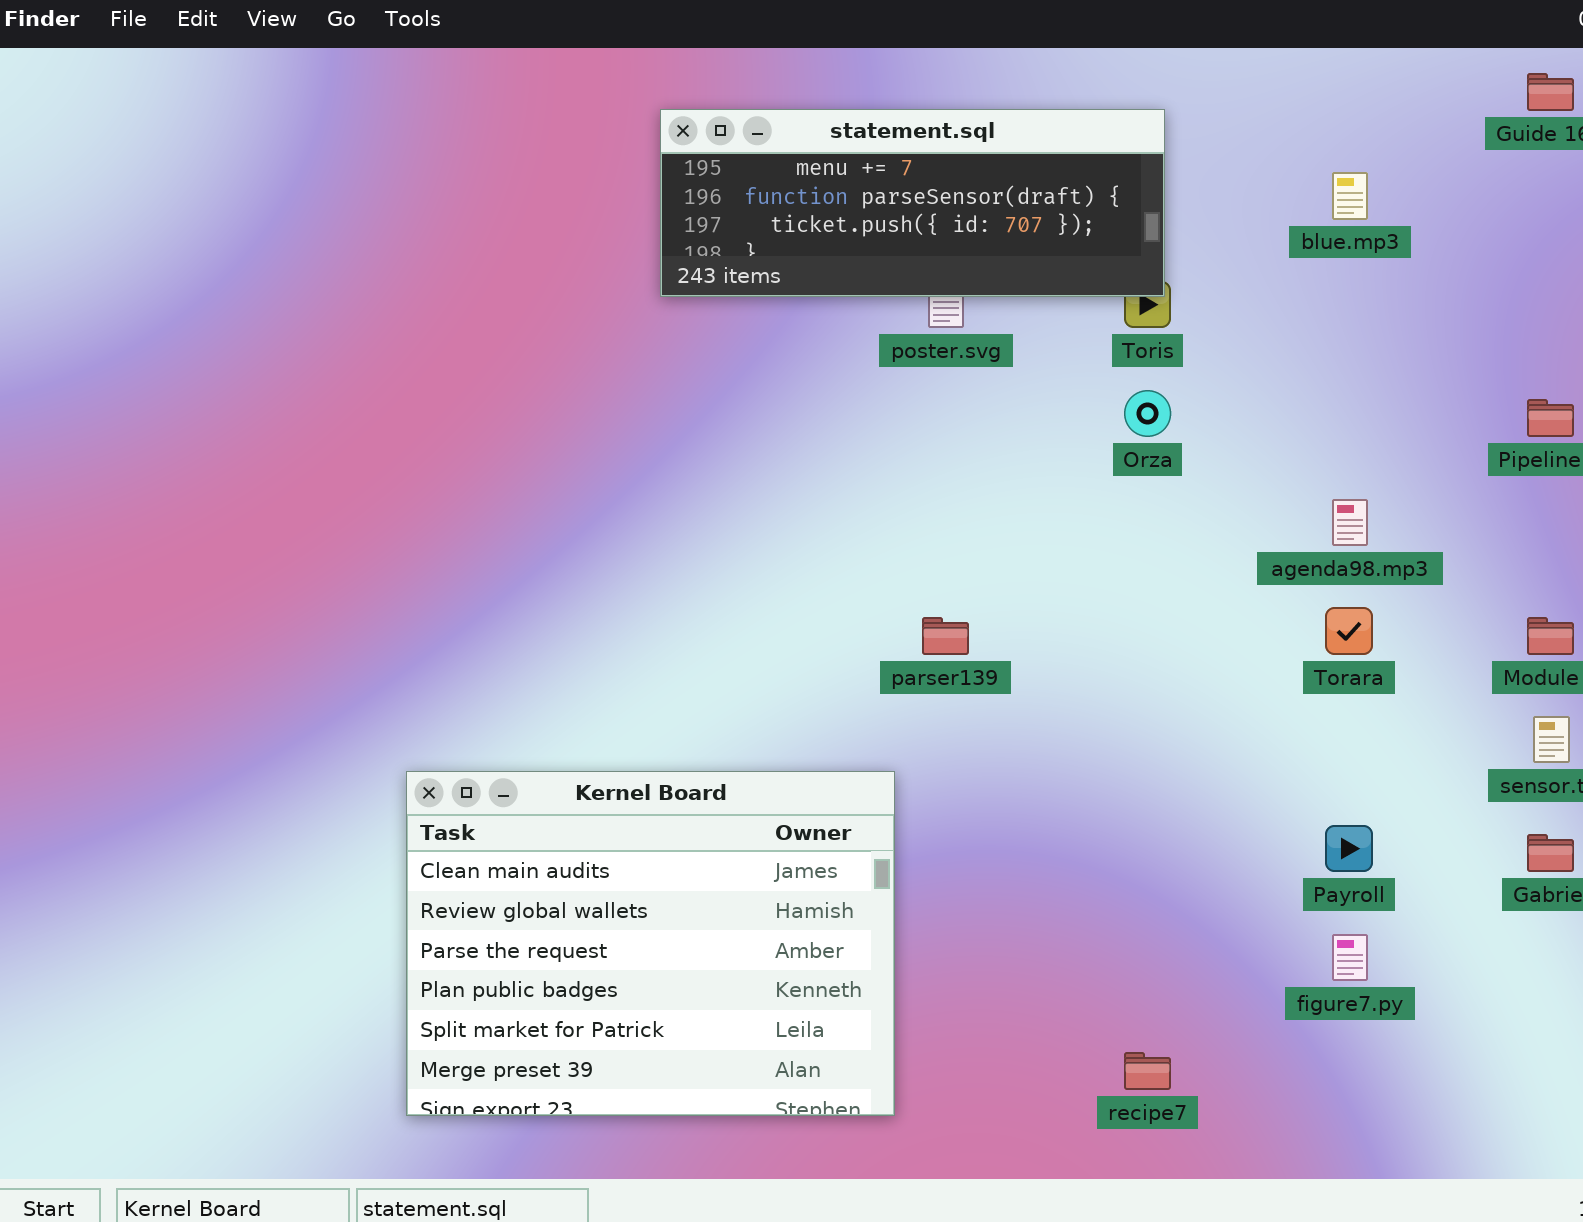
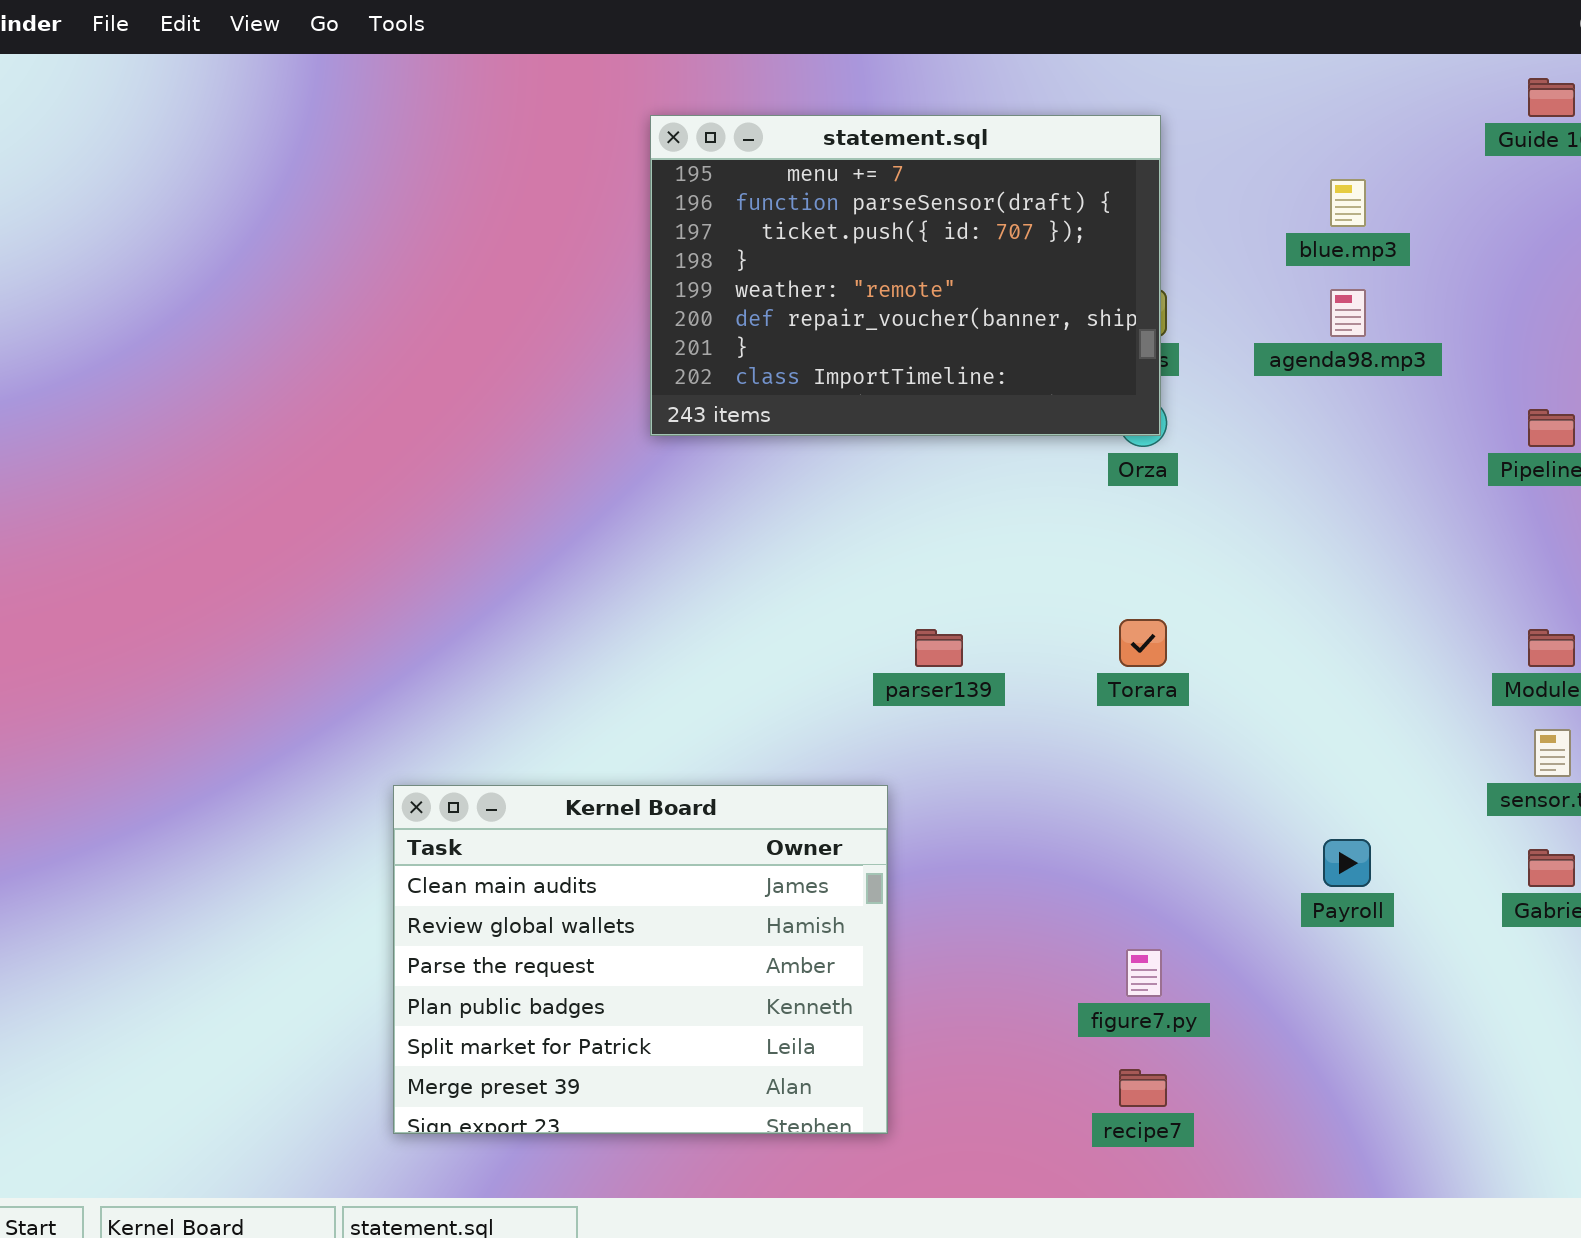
statement.sql: [660,109,1165,297] -> [650,115,1161,436], resized
agenda98.mp3: [1332,499,1368,546] -> [1330,289,1366,337], moved
Torara: [1325,607,1373,655] -> [1119,619,1167,667], moved
figure7.py: [1332,934,1368,981] -> [1126,949,1162,997], moved

